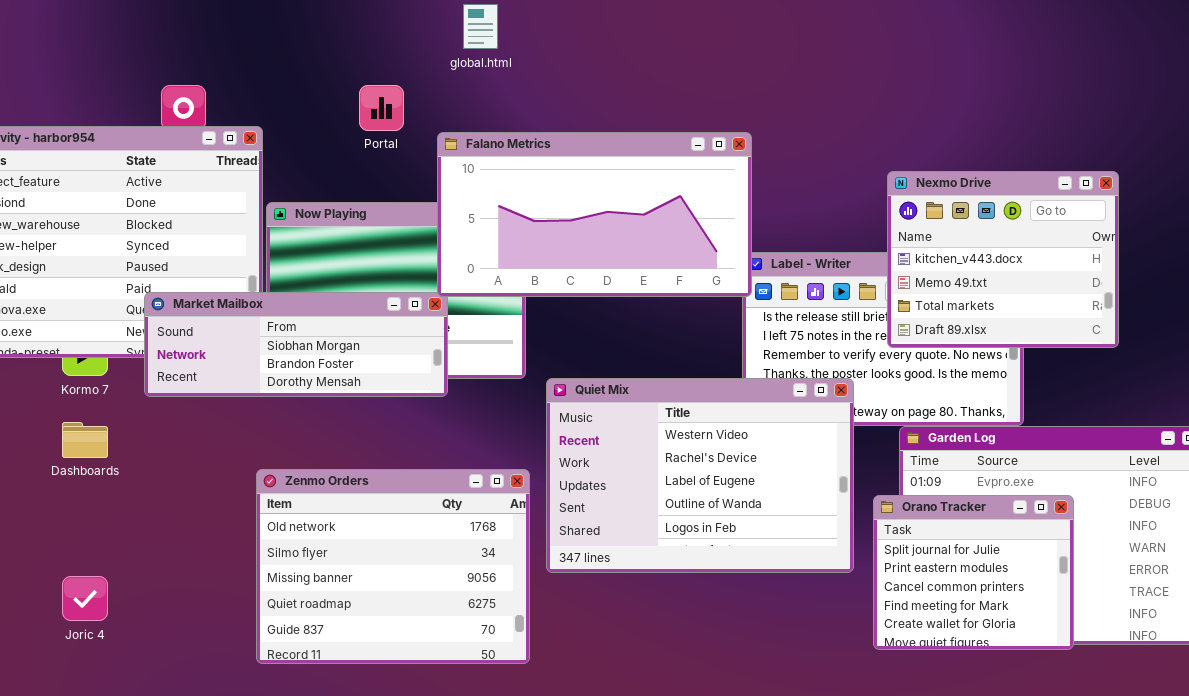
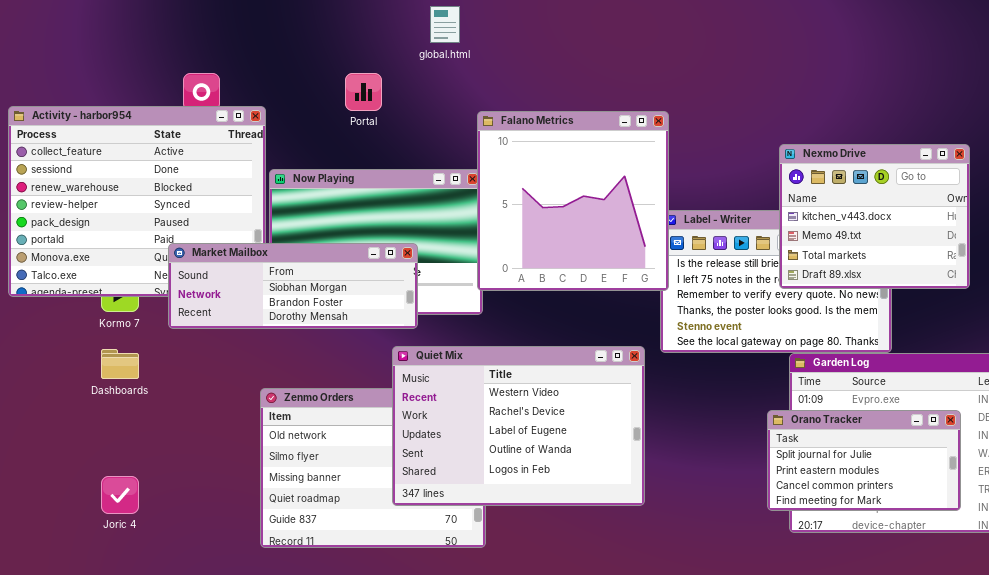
Falano Metrics: [437,132,752,297] -> [477,111,669,291], resized
Quiet Mix: [546,378,854,573] -> [392,346,645,506], moved
Orano Tracker: [873,495,1074,650] -> [767,410,961,511], resized

